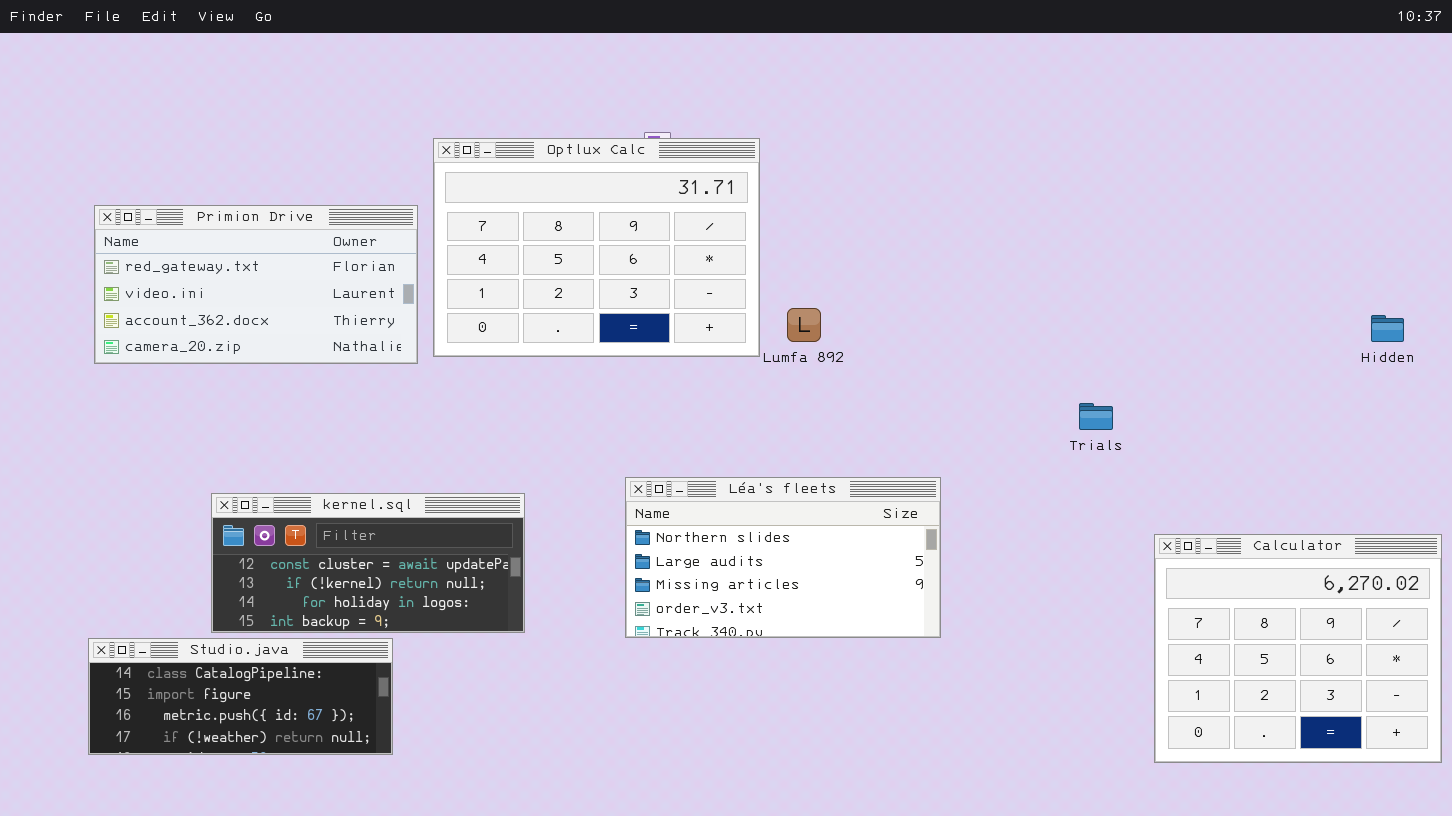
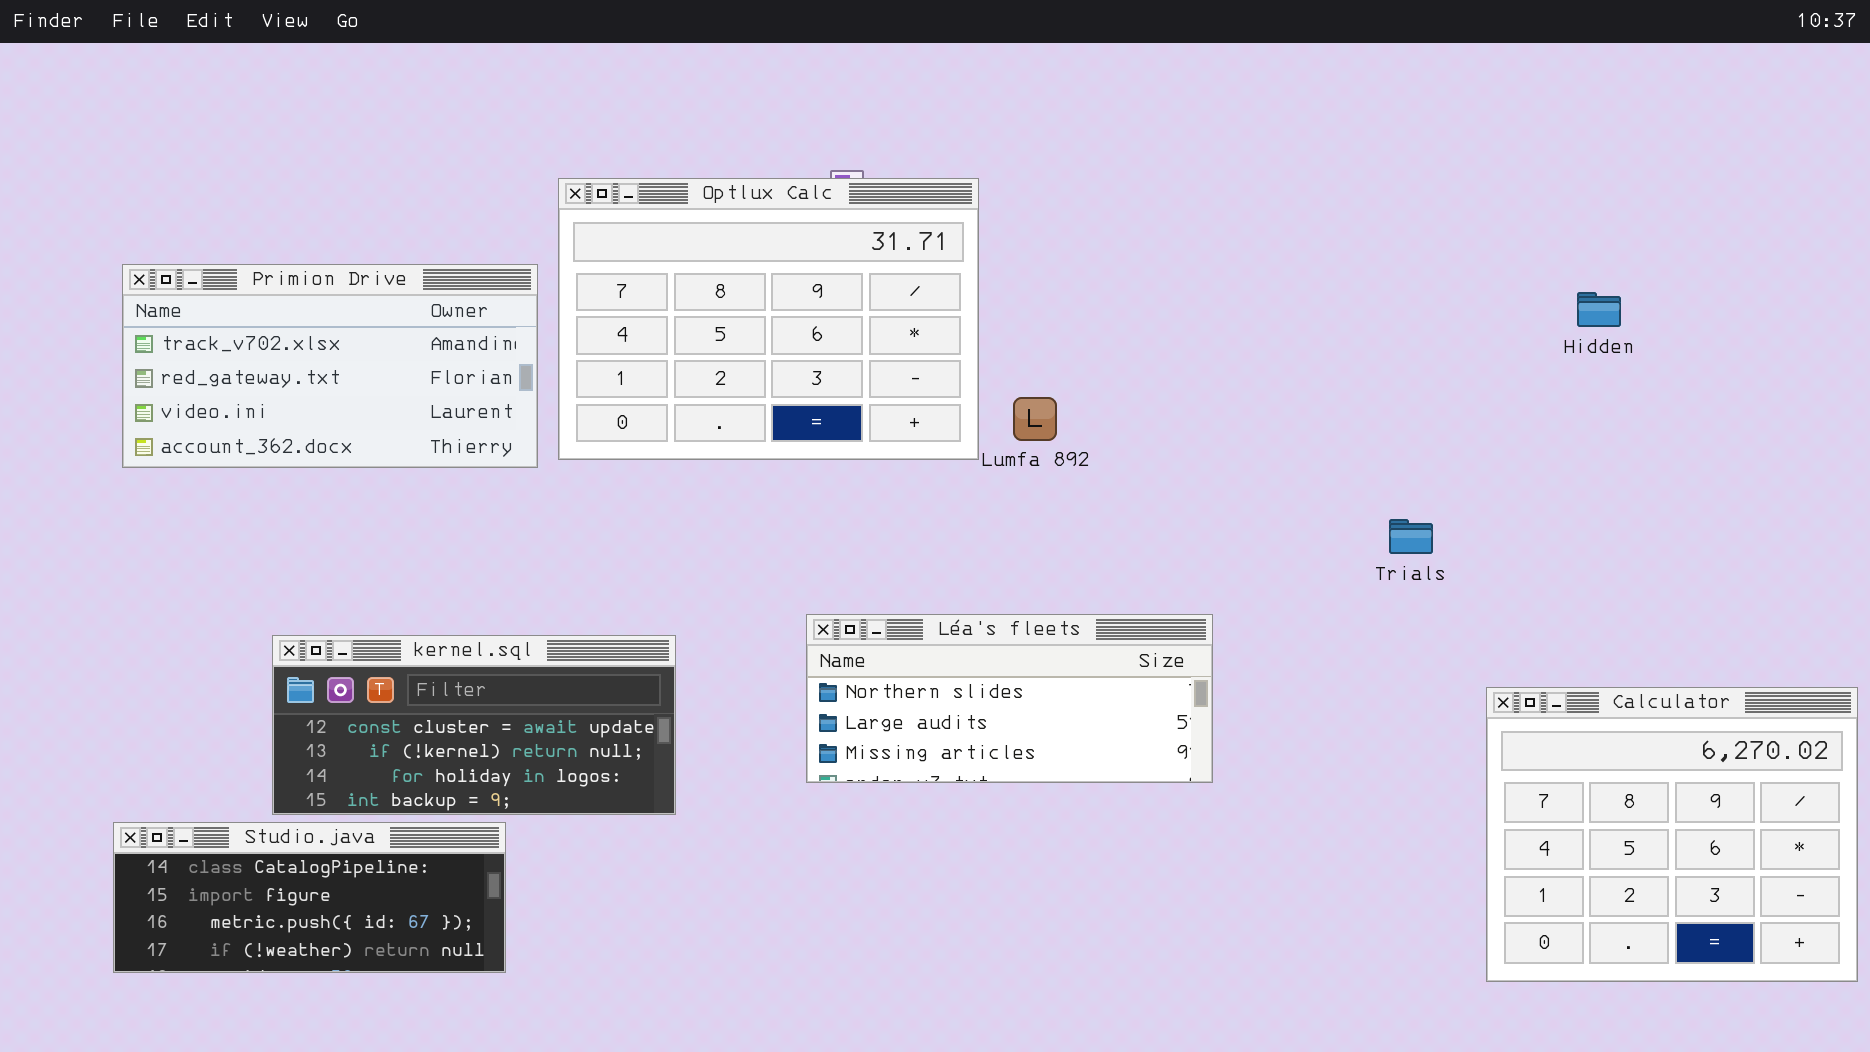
Primion Drive: [94,205,418,364] -> [122,264,538,468], scrolled up 1 row
Hidden: [1371,315,1404,342] -> [1577,292,1621,327], moved
Léa's fleets: [625,477,941,638] -> [806,614,1213,783], resized

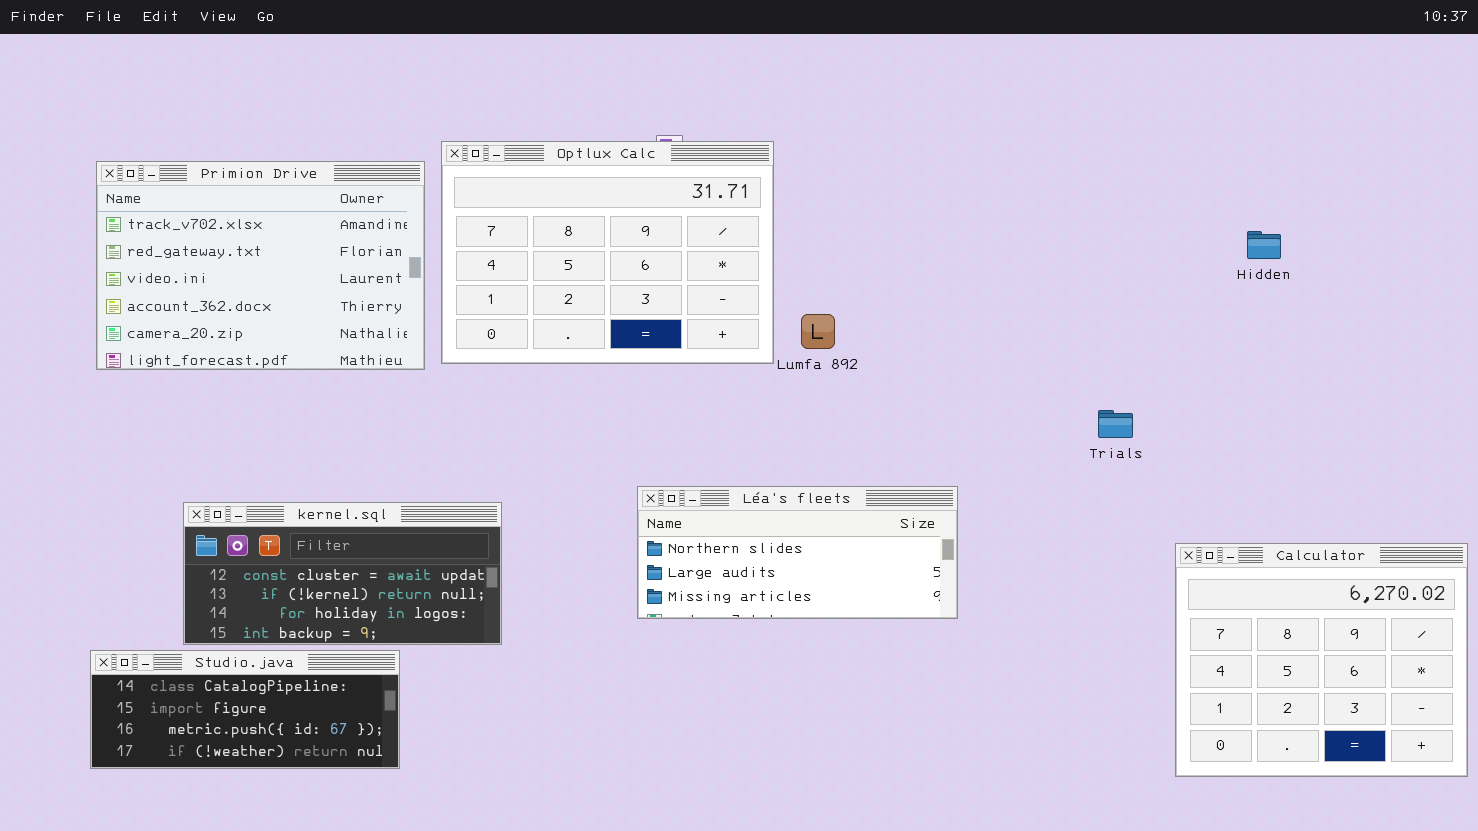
Primion Drive: [122,264,538,468] -> [96,161,425,370], resized
kernel.sql: [272,635,676,815] -> [183,502,502,645], moved

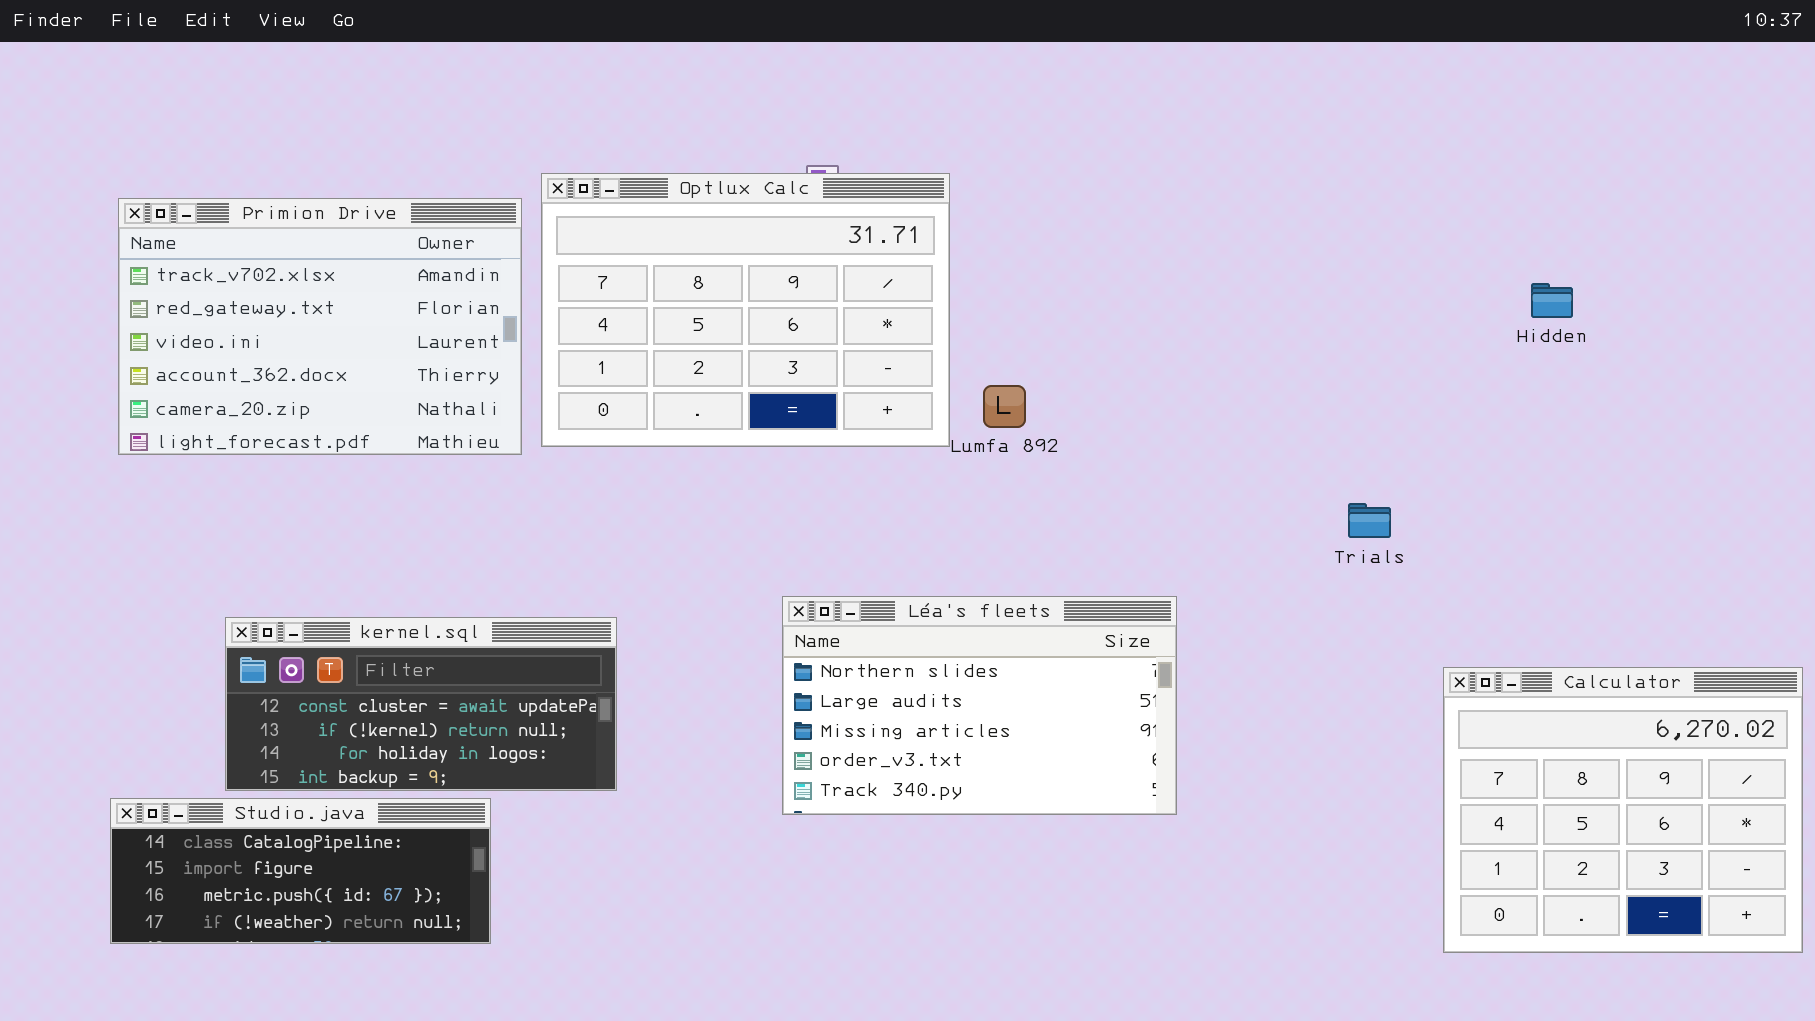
Léa's fleets: [637,486,958,619] -> [782,596,1177,815], resized

